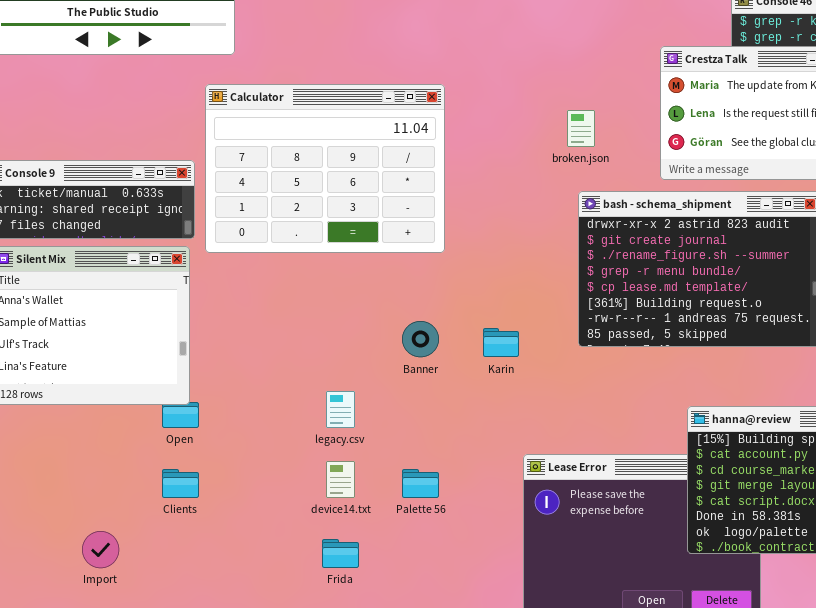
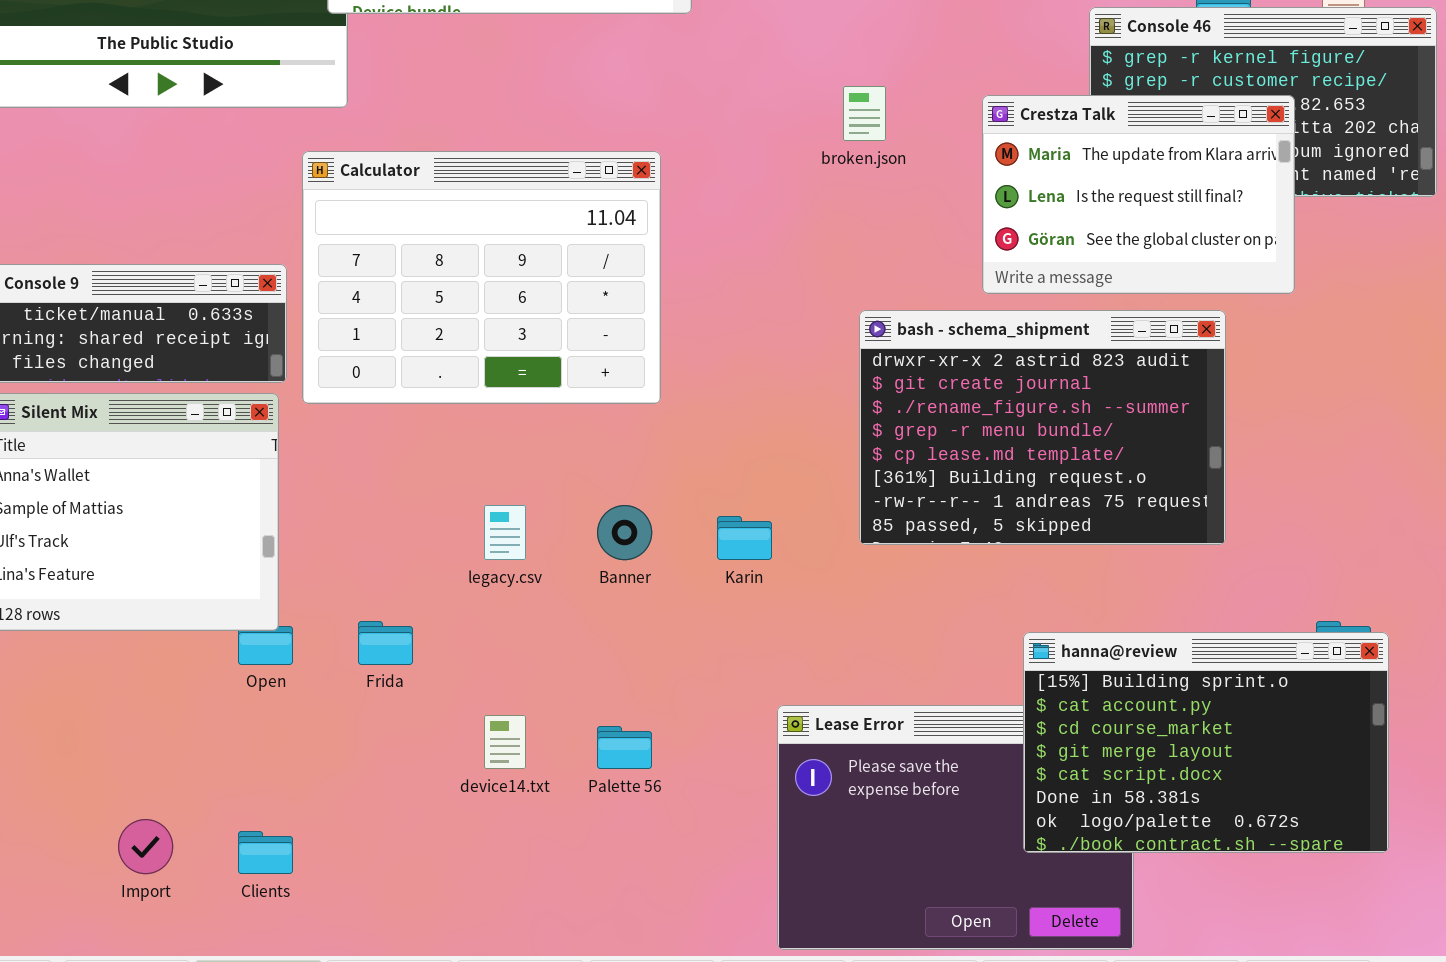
broken.json: [567,110,595,147] -> [843,86,886,141], moved
legacy.csv: [326,391,355,428] -> [484,505,526,560], moved
Clients: [162,469,199,498] -> [238,831,293,874], moved
Frida: [322,539,359,568] -> [358,621,413,665], moved

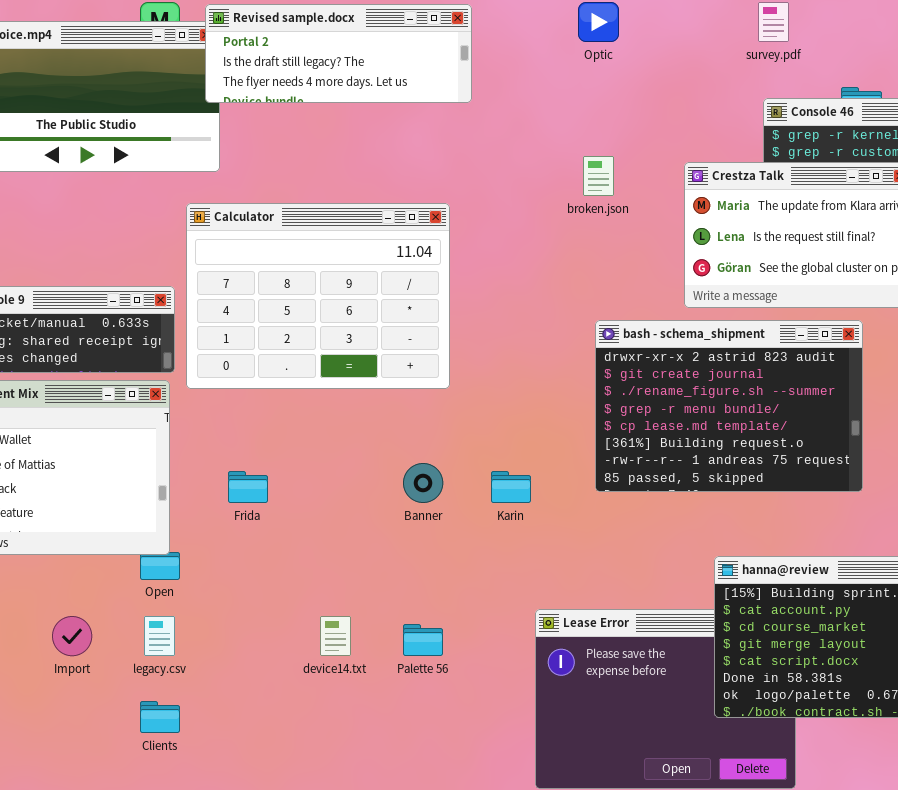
legacy.csv: [484,505,526,560] -> [144,616,175,656], moved
Frida: [358,621,413,665] -> [228,471,268,503], moved
Import: [118,819,173,874] -> [52,616,92,656], moved

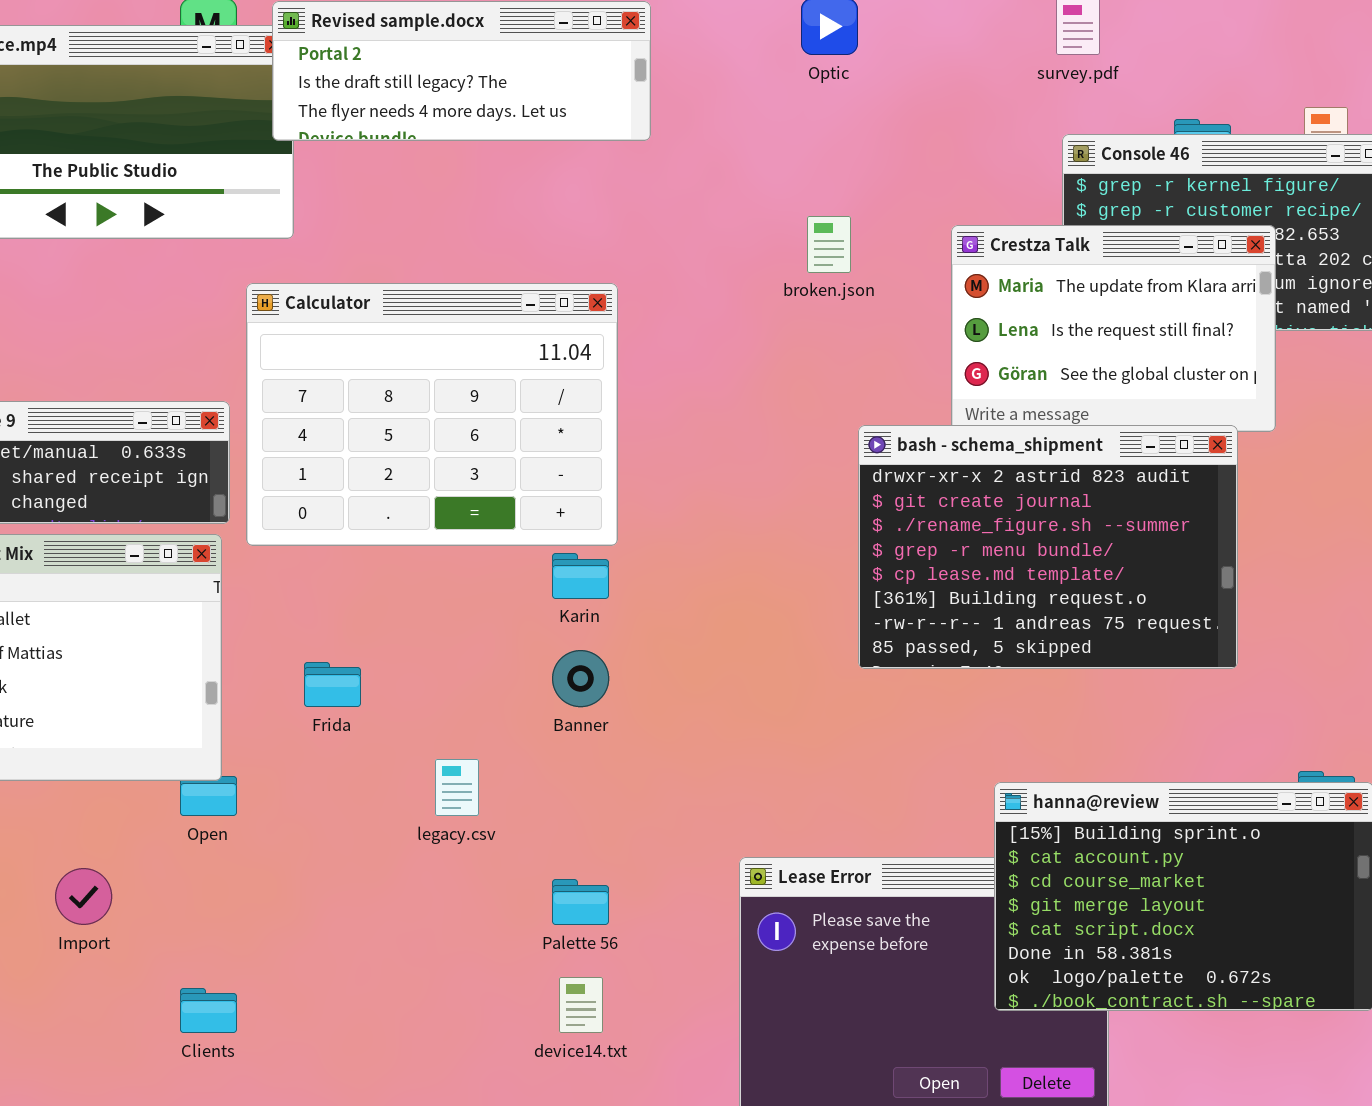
bash - schema_shipment: [595,320,863,492] -> [858,425,1238,669], moved
Karin: [491,471,531,503] -> [552,553,609,599], moved
legacy.csv: [144,616,175,656] -> [435,759,479,816], moved
device14.txt: [320,616,351,656] -> [559,977,603,1033], moved

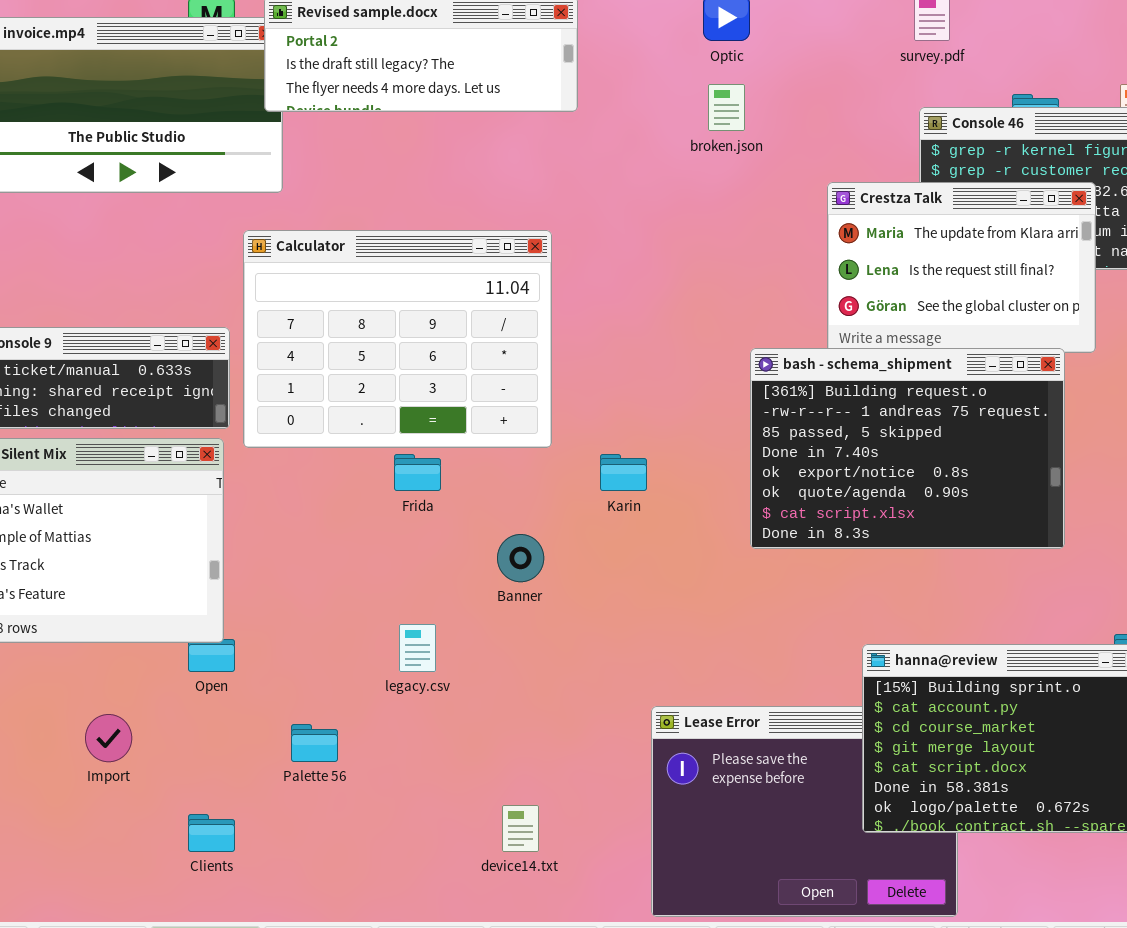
broken.json: [807,216,851,273] -> [708,84,745,131], moved
bash - schema_shipment: [858,425,1238,669] -> [750,348,1065,549], scrolled down 5 rows
Karin: [552,553,609,599] -> [600,454,647,491], moved
Frida: [304,662,361,707] -> [394,454,441,491], moved
Palette 56: [552,879,609,925] -> [291,724,338,762], moved

